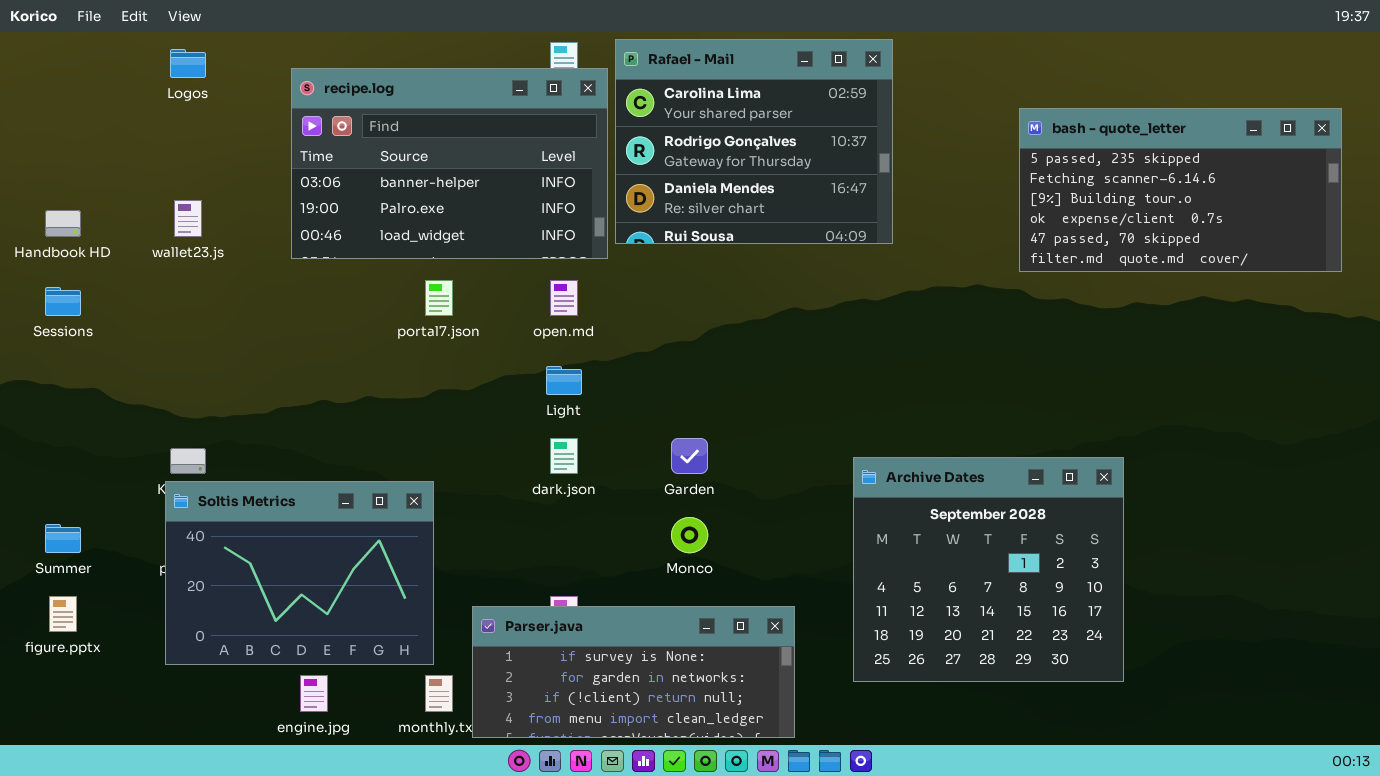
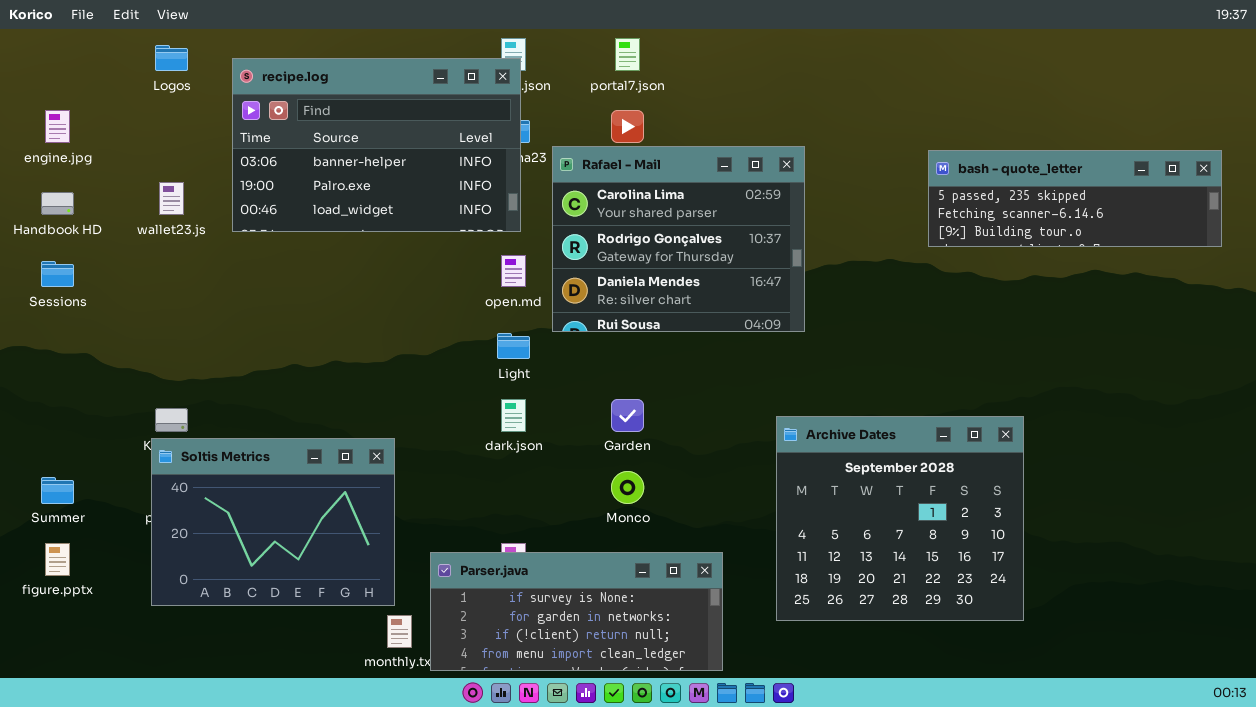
Rafael - Mail: [615,39,893,244] -> [552,146,805,332], moved
recipe.log: [291,68,608,259] -> [232,58,521,232], moved
bash - quote_letter: [1019,108,1342,272] -> [928,150,1222,247], resized
portal7.json: [425,280,453,316] -> [615,38,640,71], moved
engine.jpg: [300,675,328,712] -> [45,110,70,143], moved

